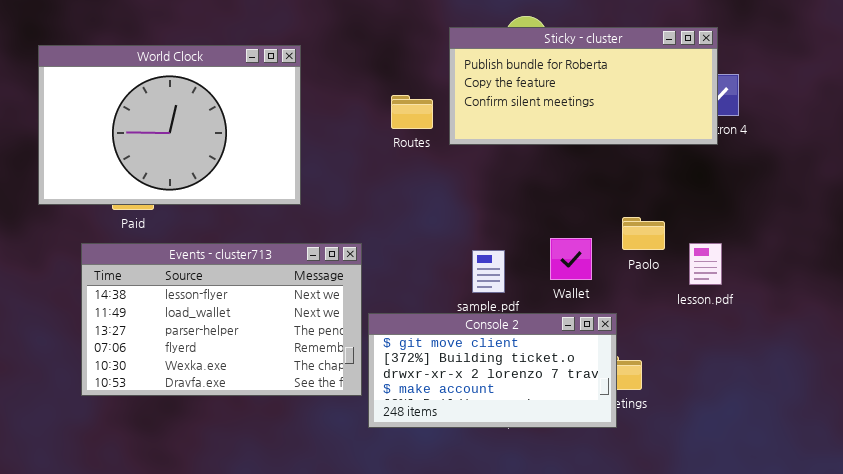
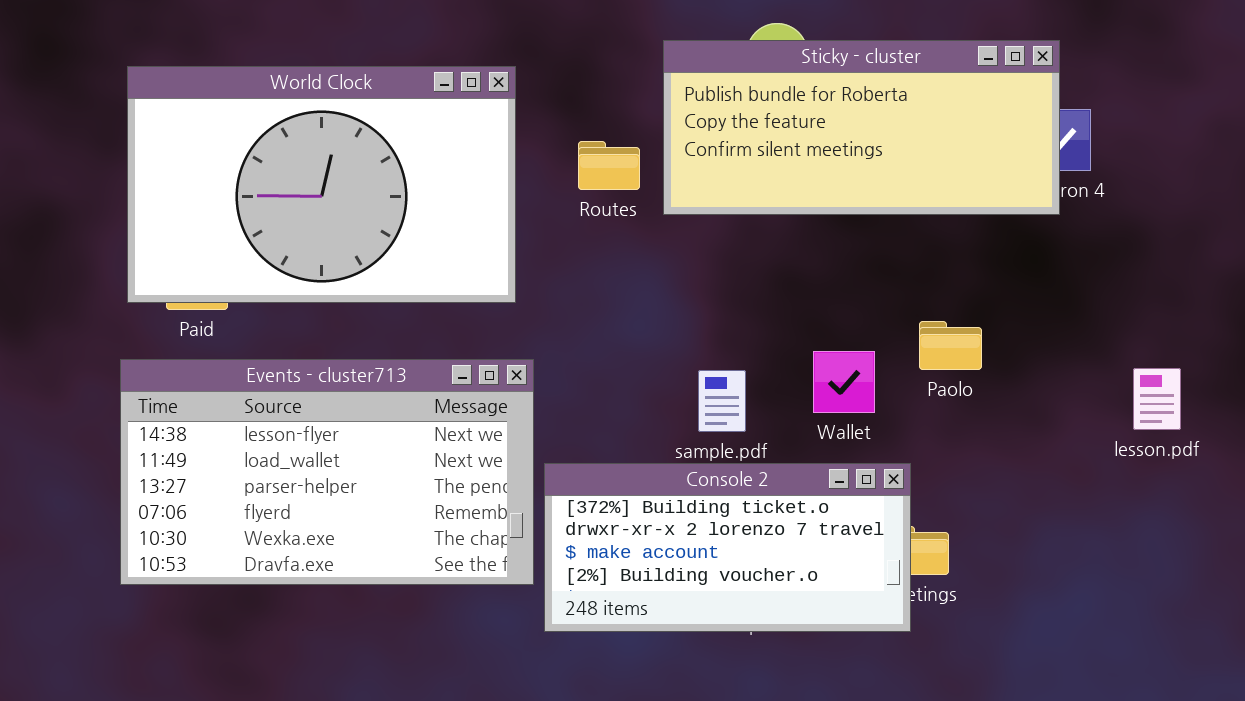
World Clock: [38,45,301,205] -> [127,66,516,303], moved
lesson.pdf: [689,243,722,285] -> [1133,368,1181,430], moved
Console 2: [368,313,617,428] -> [544,463,911,632], scrolled down 1 row

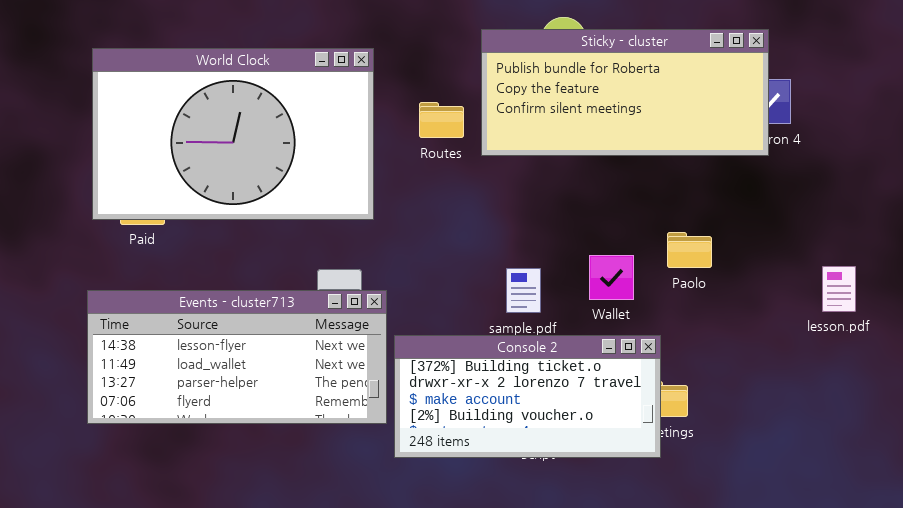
Events - cluster713: [120,359,534,585] -> [87,290,387,424], resized

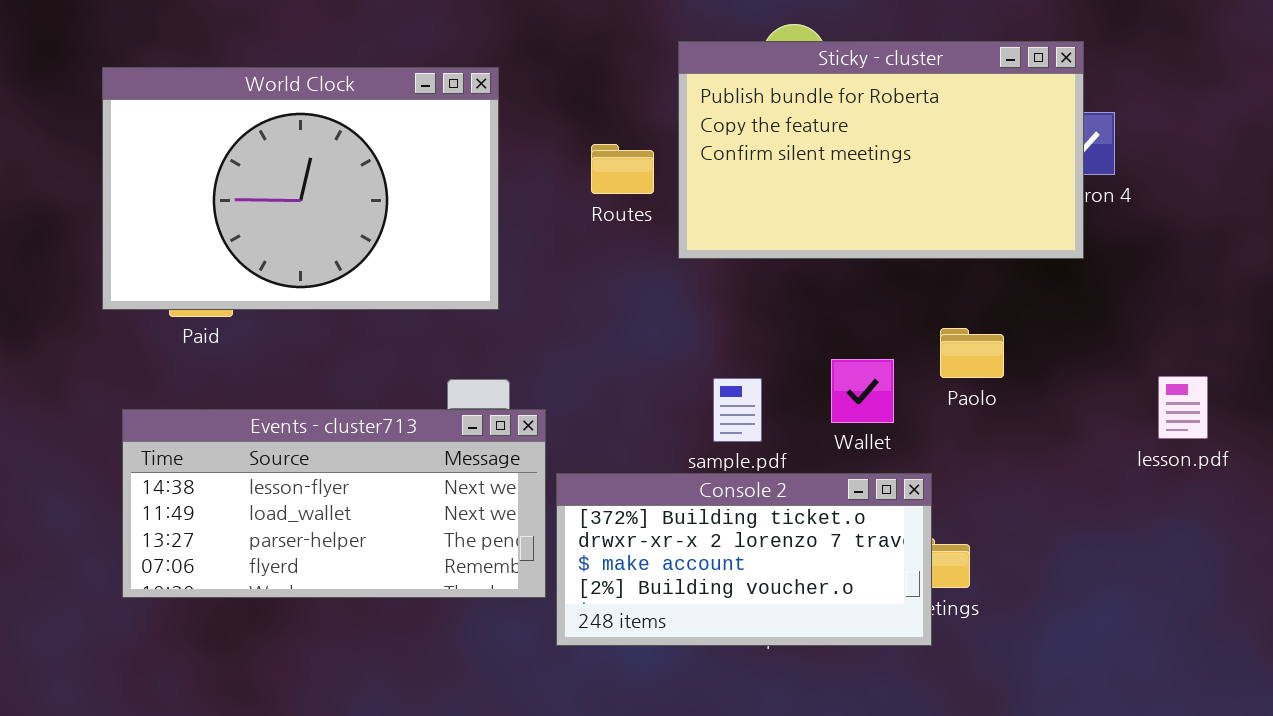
Sticky - cluster: [481,29,769,156] -> [678,41,1084,259], resized
World Clock: [92,48,374,220] -> [102,67,499,310], moved

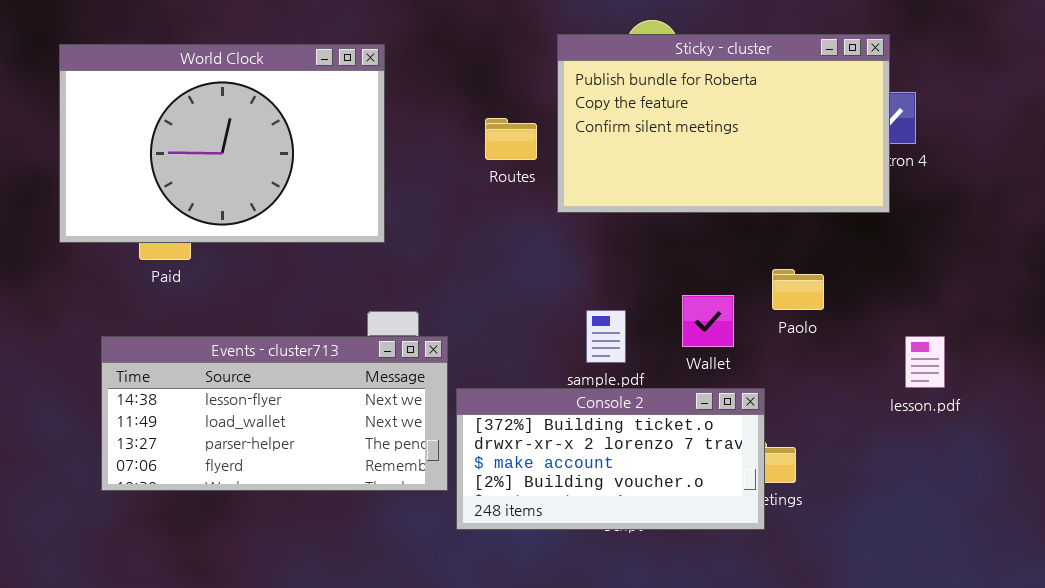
World Clock: [102,67,499,310] -> [59,44,385,243], moved
lesson.pdf: [1158,376,1208,439] -> [905,336,945,388], moved

